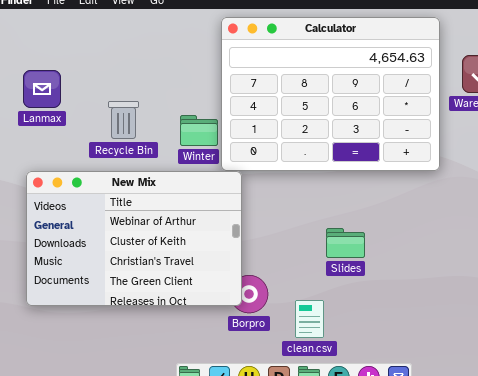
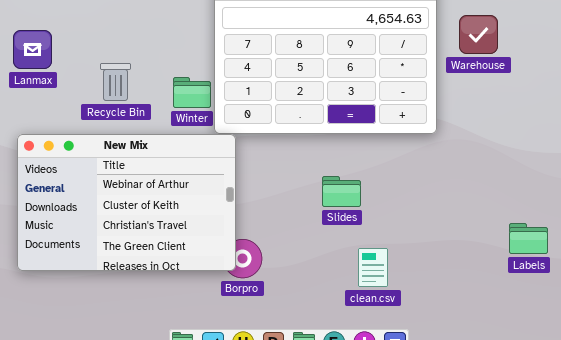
Slides: [326,228,365,258] -> [322,176,361,207], moved
clean.csv: [295,300,324,338] -> [358,248,388,287], moved

